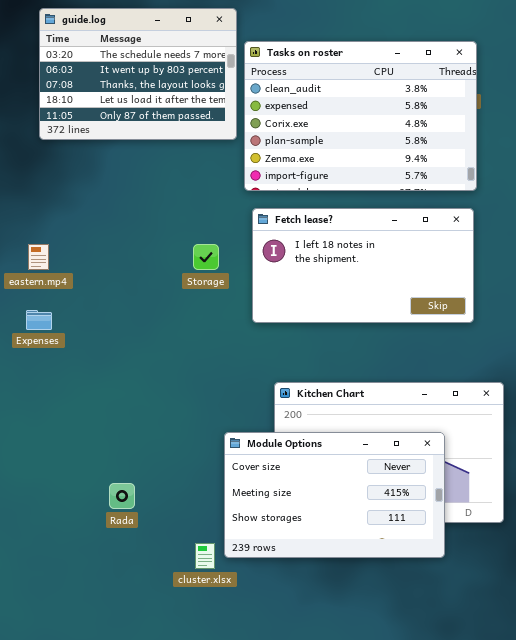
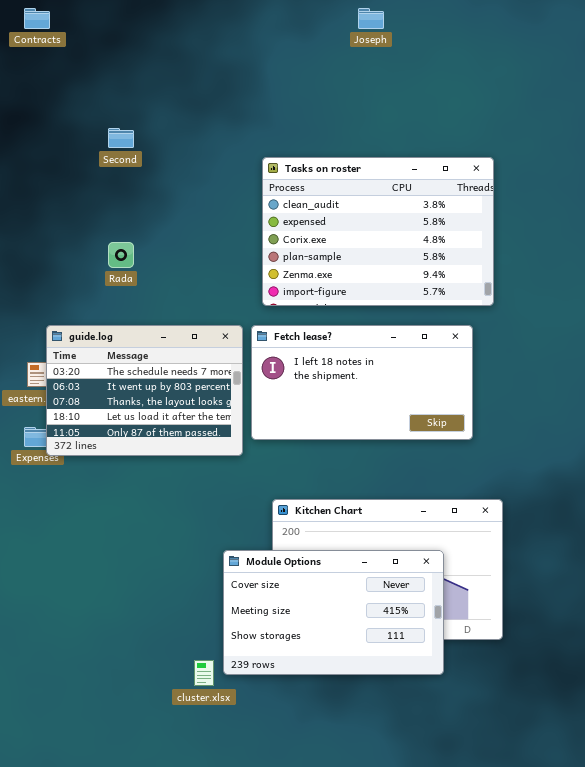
guide.log: [39,8,237,140] -> [46,325,243,456], moved
Tasks on roster: [244,41,477,191] -> [262,157,494,306], moved
Rada: [109,483,135,509] -> [108,242,134,268], moved

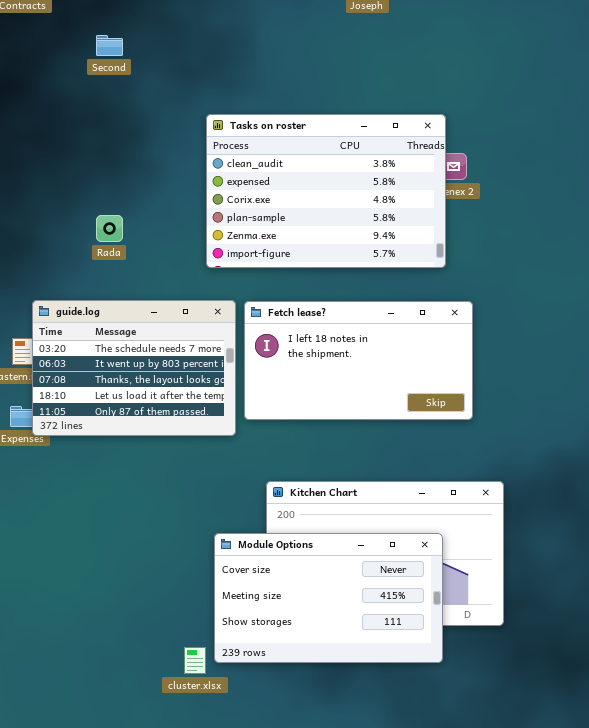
Second: [108,128,134,148] -> [96,35,123,56], moved
Tasks on roster: [262,157,494,306] -> [206,114,446,268], moved

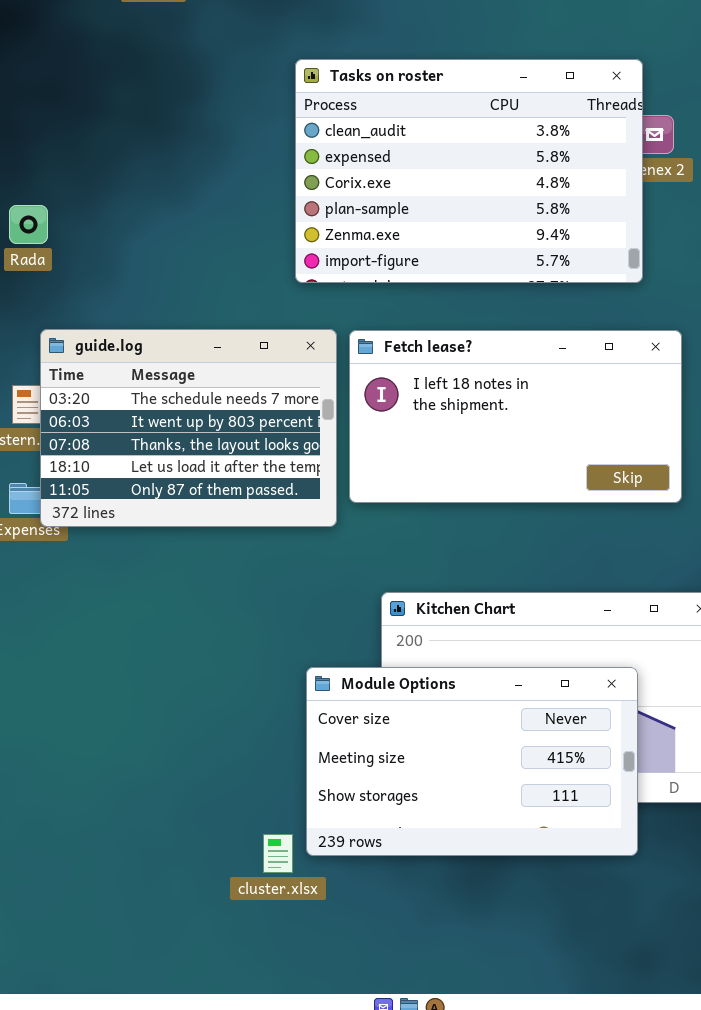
Rada: [96,215,123,242] -> [9,205,48,244], moved

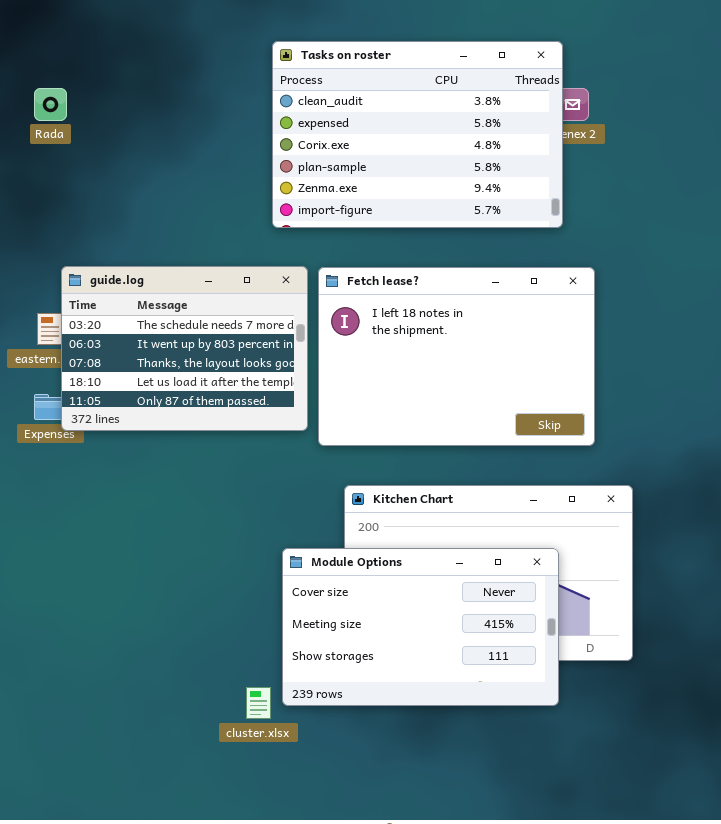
Rada: [9,205,48,244] -> [34,88,67,121], moved
Fetch lease?: [349,330,682,503] -> [318,267,595,446], resized

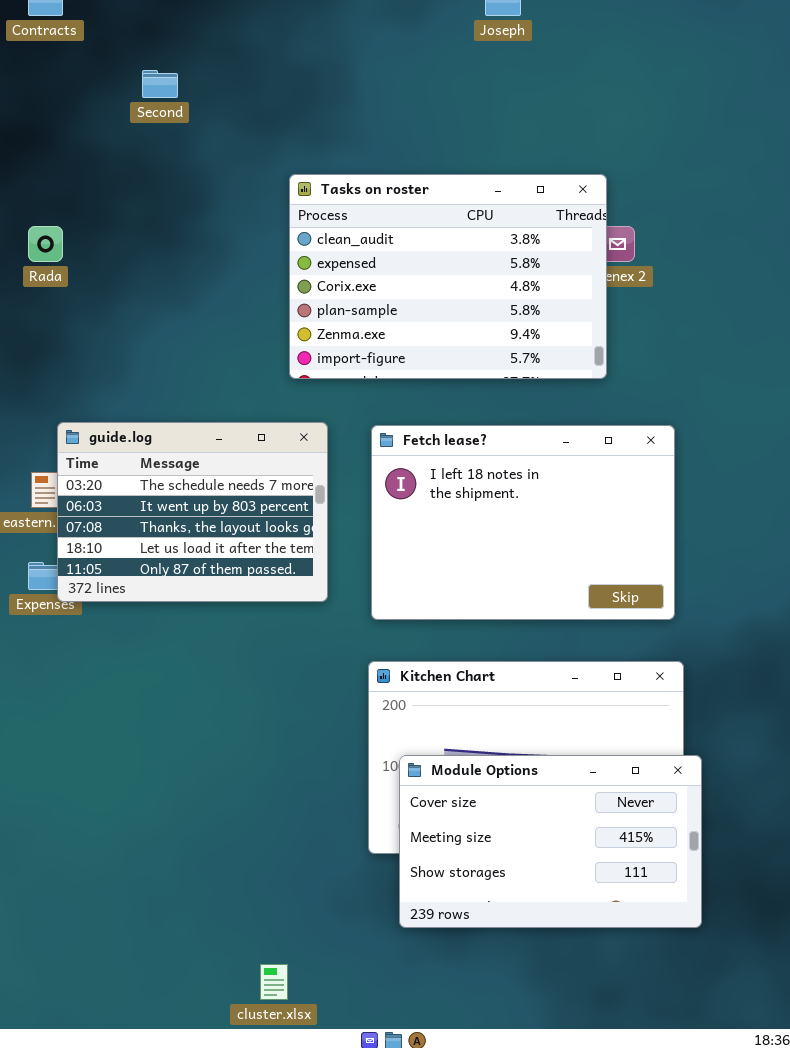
Fetch lease?: [318,267,595,446] -> [371,425,675,620], moved
Module Options: [282,548,559,706] -> [399,755,702,928], moved
cluster.xlsx: [246,687,271,719] -> [260,964,288,1000], moved

